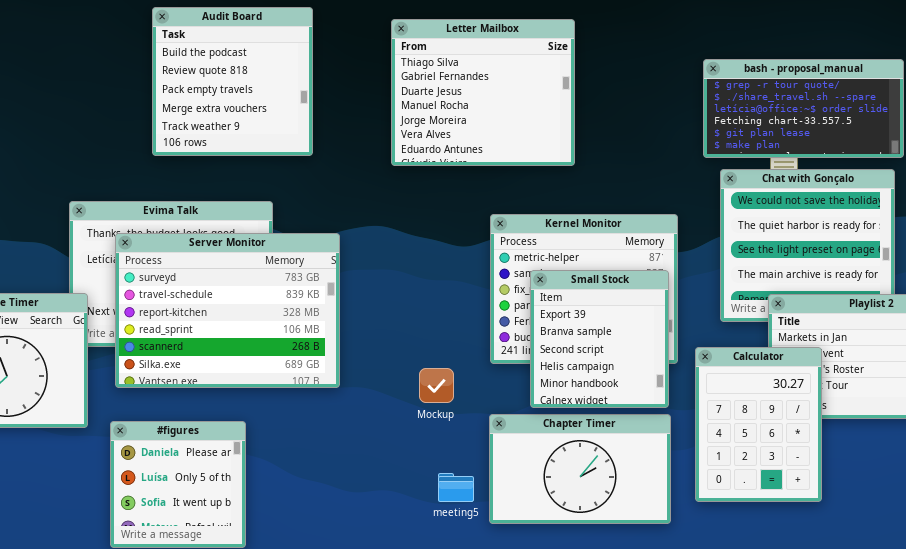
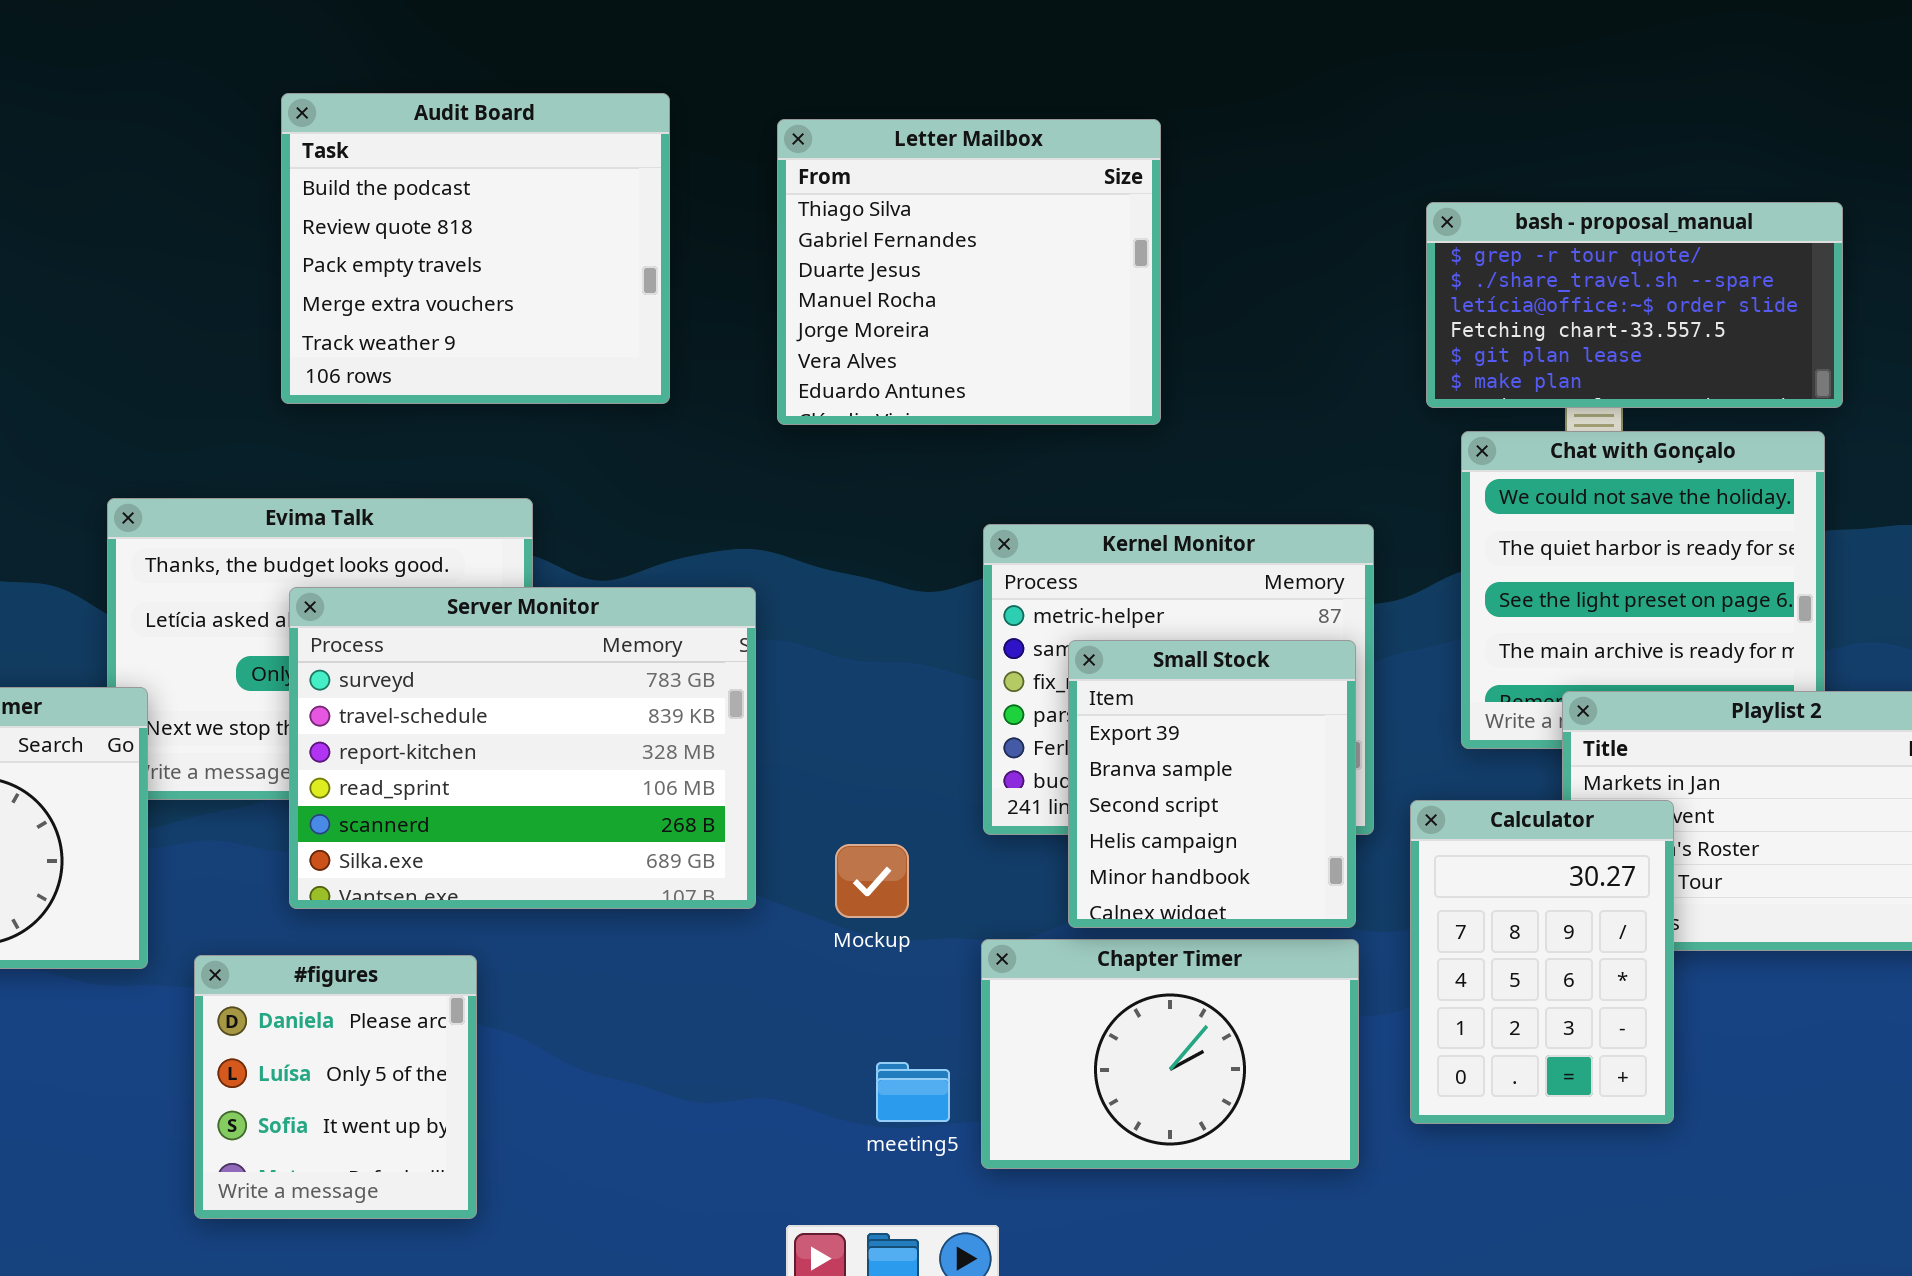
Audit Board: [152,7,313,156] -> [281,93,670,404], resized
Server Monitor: [115,233,340,388] -> [289,587,756,909], moved

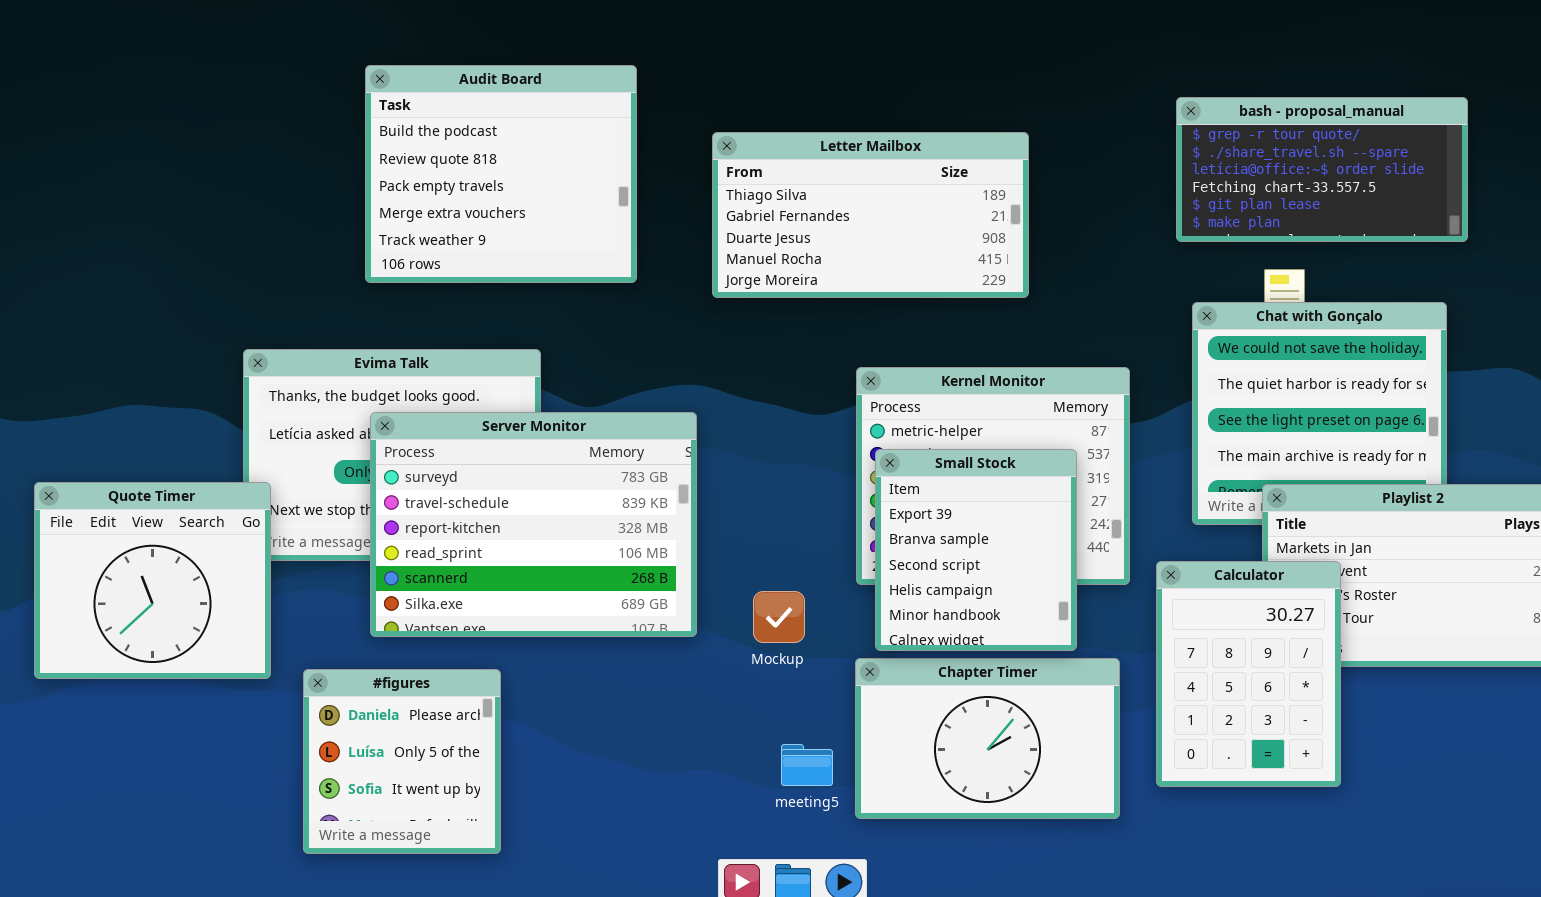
Letter Mailbox: [777,119,1161,425] -> [712,132,1029,298], resized
bash - proposal_manual: [1426,202,1843,408] -> [1176,97,1468,242], moved
Small Stock: [1068,640,1356,928] -> [875,449,1077,651], moved

